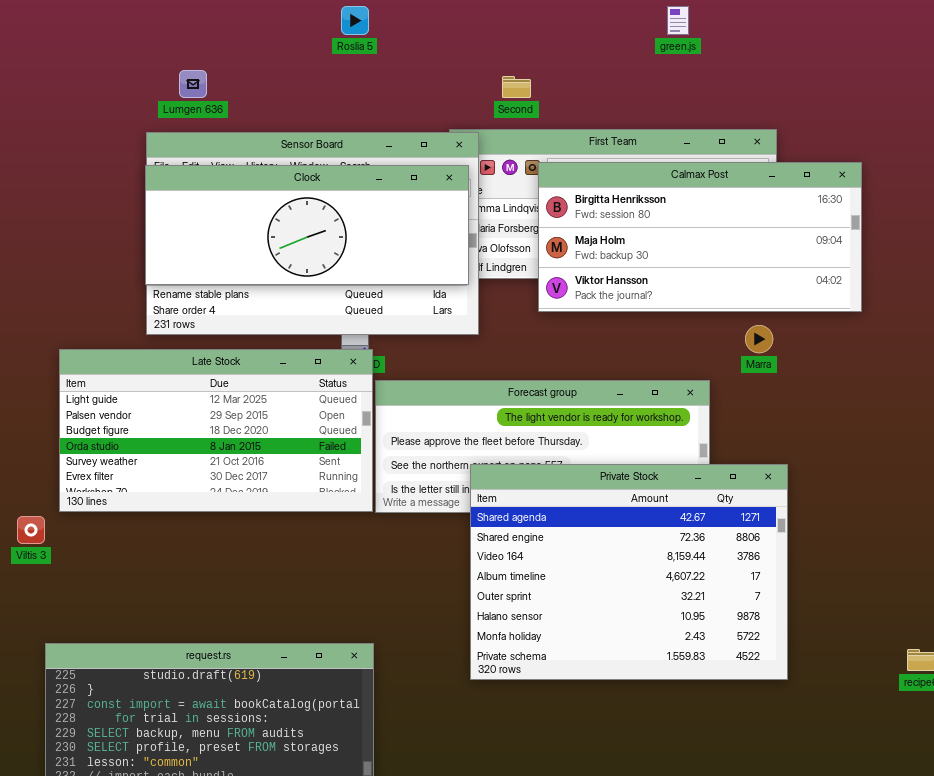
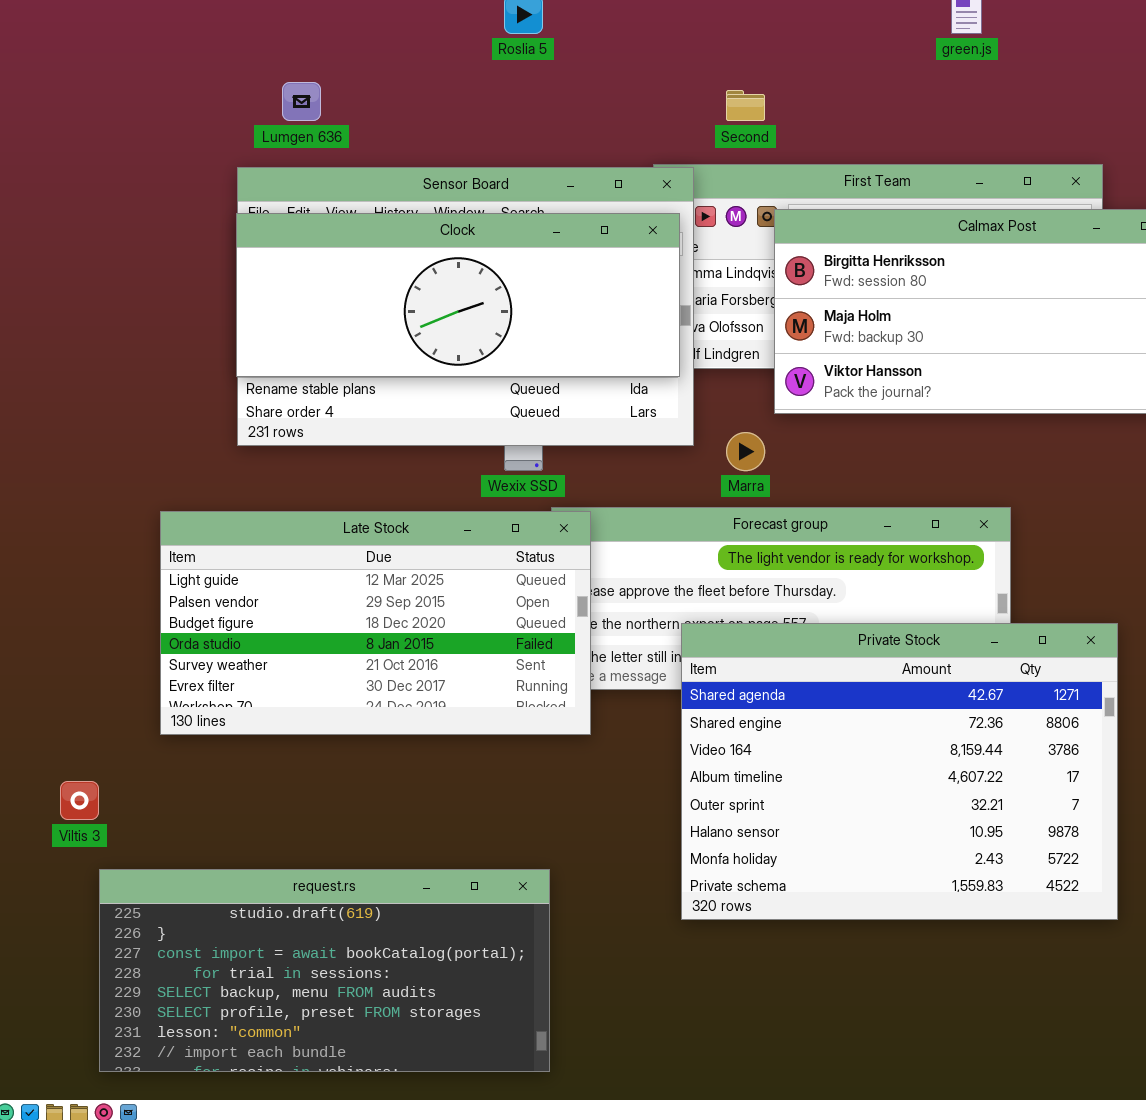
Marra: [745,325,773,353] -> [726,432,765,471], moved
Late Stock: [59,349,373,512] -> [160,511,591,735], moved
Viltis 3: [17,516,45,544] -> [60,781,99,820], moved

